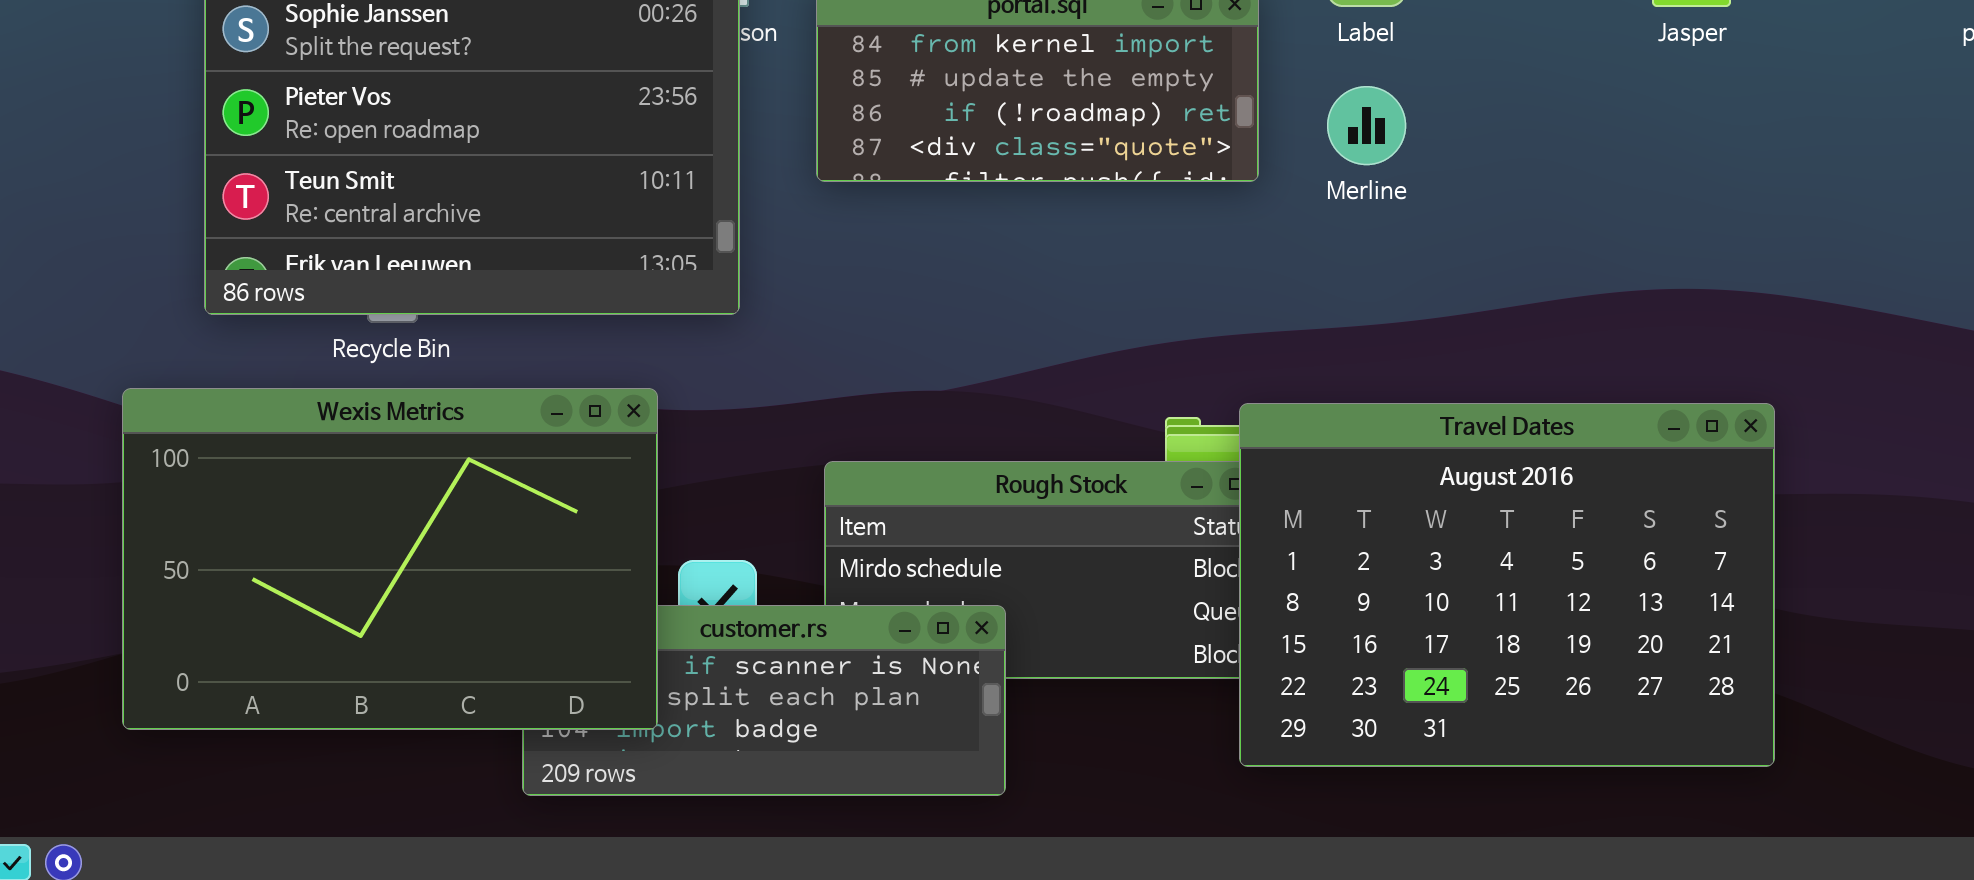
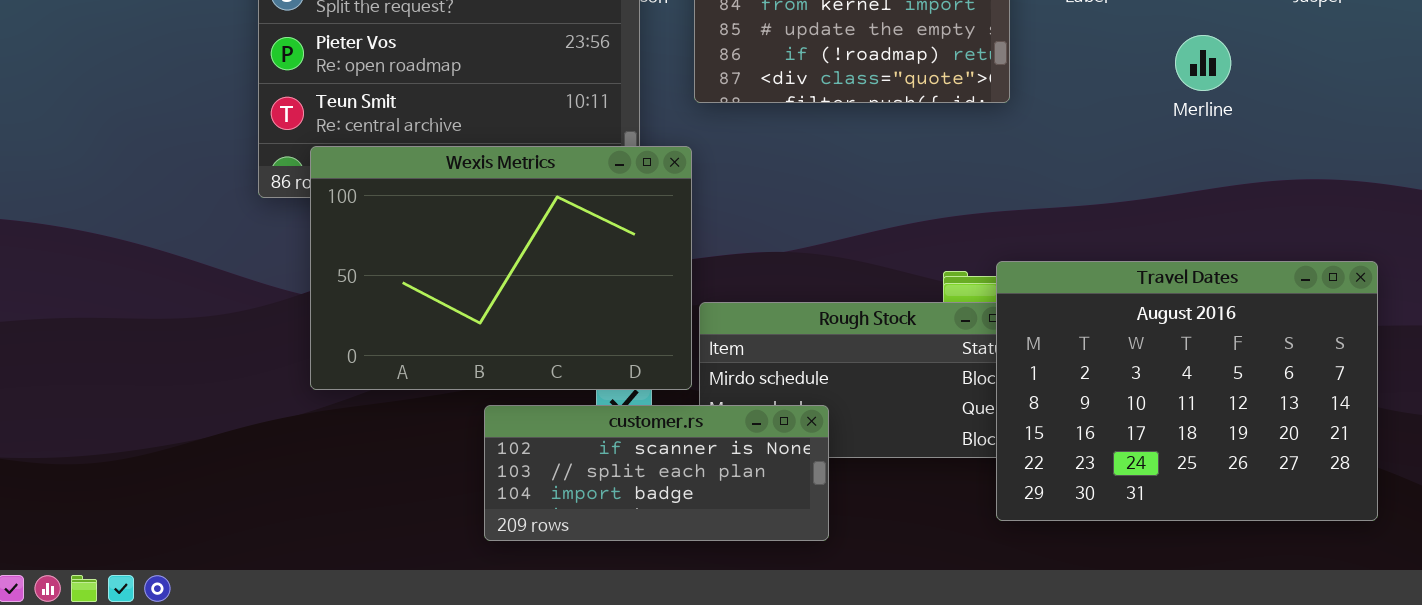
Merline: [1327,86,1406,165] -> [1175,35,1231,91], moved
Wexis Metrics: [122,388,658,730] -> [310,146,692,390], moved

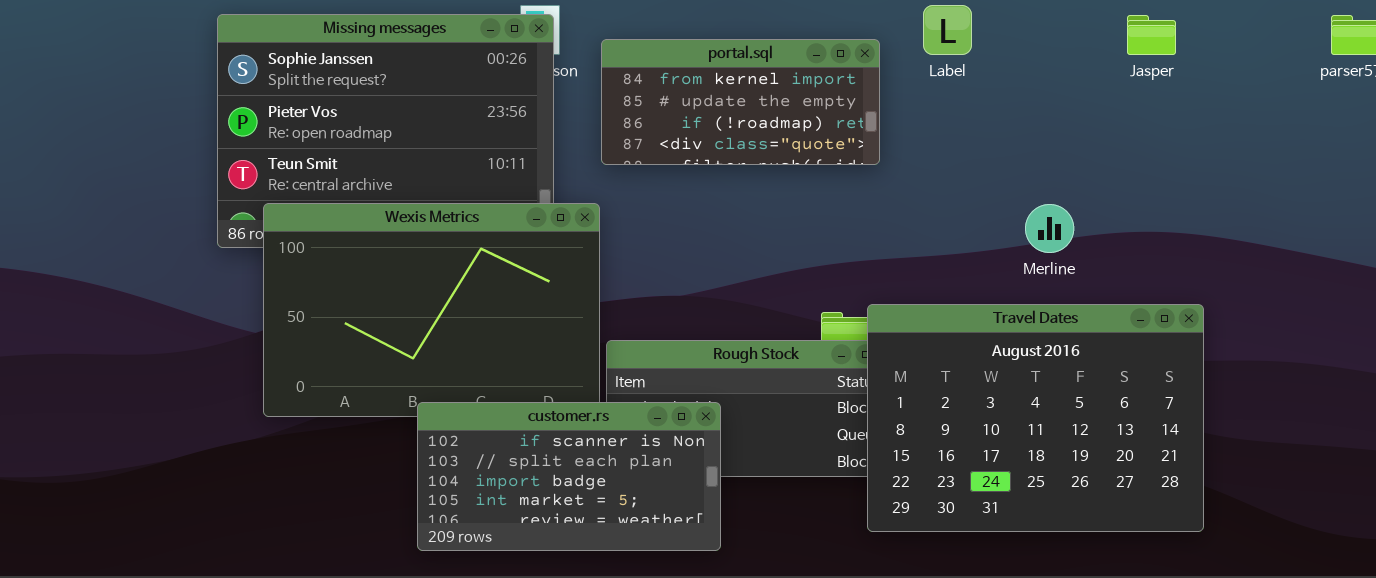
Merline: [1175,35,1231,91] -> [1025,204,1074,253], moved
customer.rs: [484,405,829,541] -> [417,402,721,551], resized

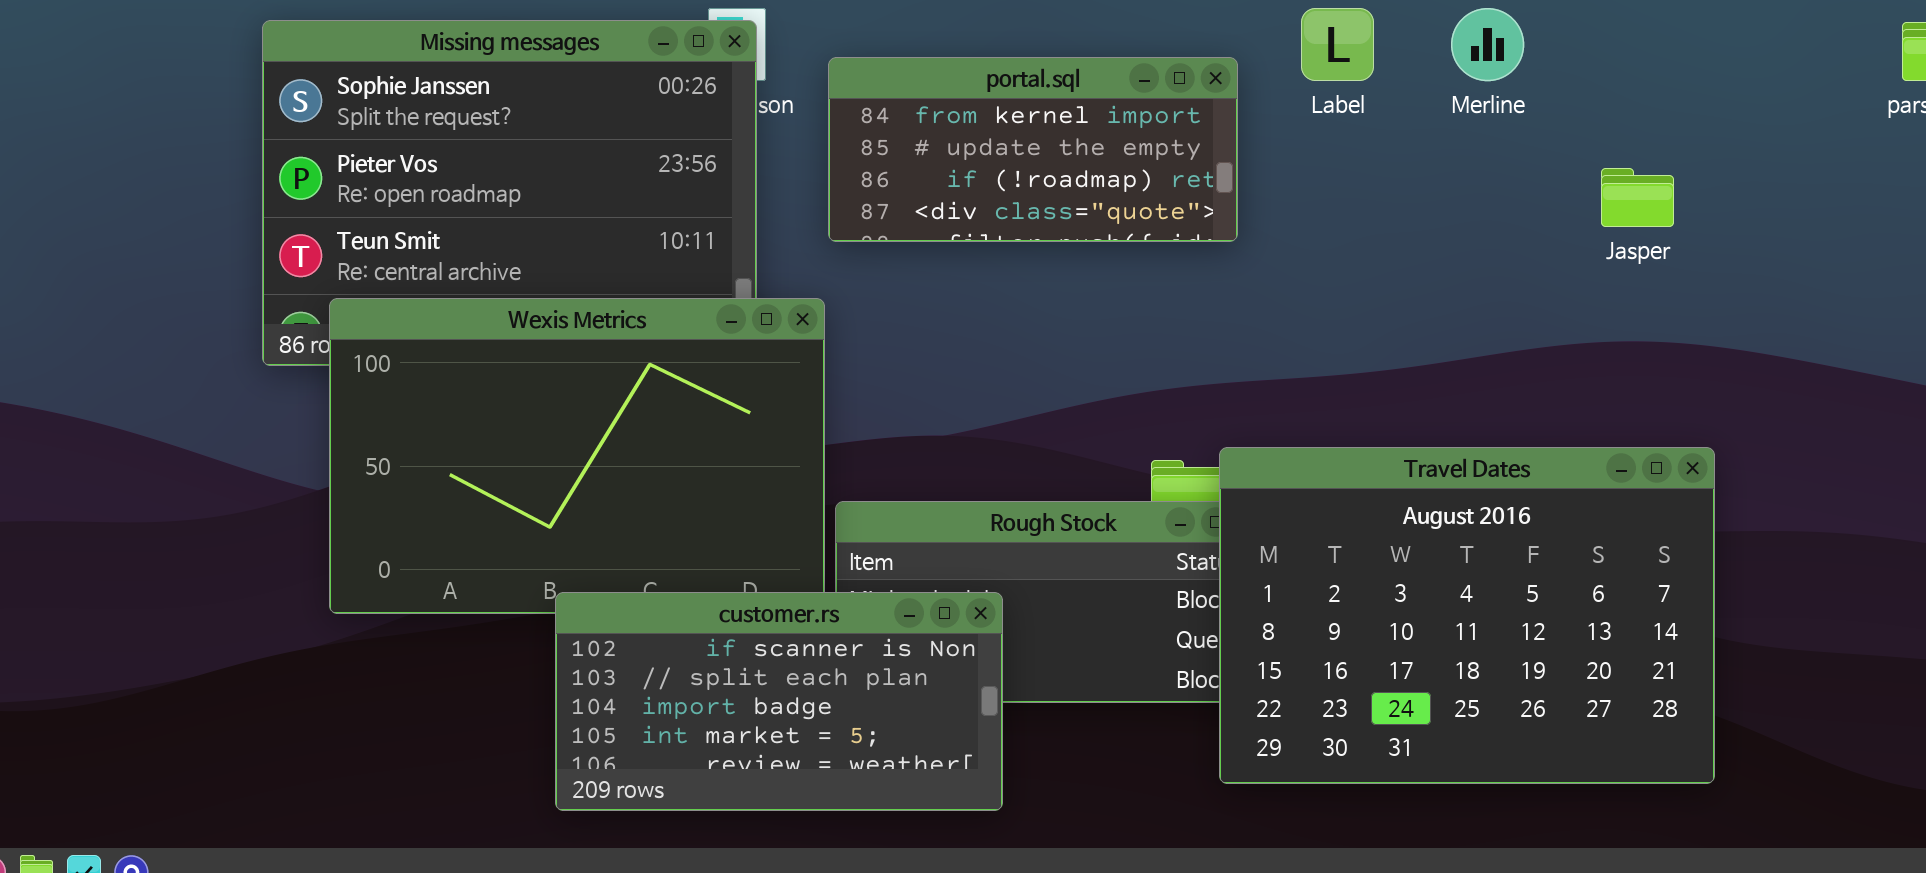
Jasper: [1127,15,1176,55] -> [1601,168,1674,227], moved
Merline: [1025,204,1074,253] -> [1451,8,1524,81], moved

